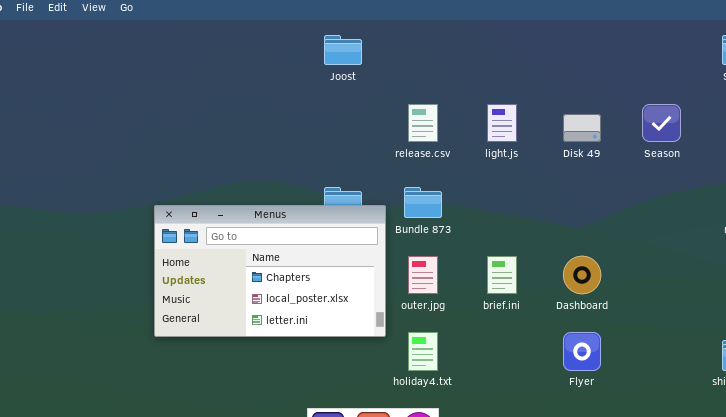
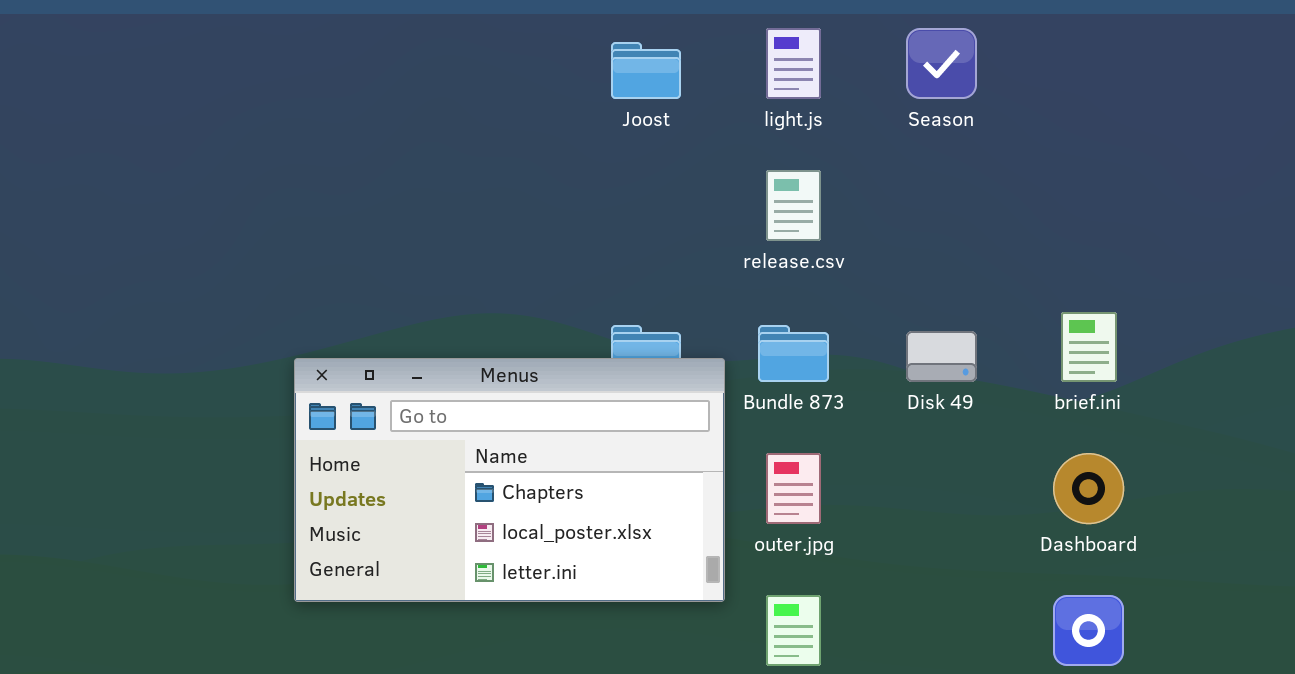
light.js: [487,104,517,142] -> [766,28,821,99], moved
Season: [642,104,681,142] -> [906,28,977,99], moved
Disk 49: [563,114,601,142] -> [906,331,977,382], moved
brief.ini: [487,256,517,294] -> [1061,312,1117,382], moved

